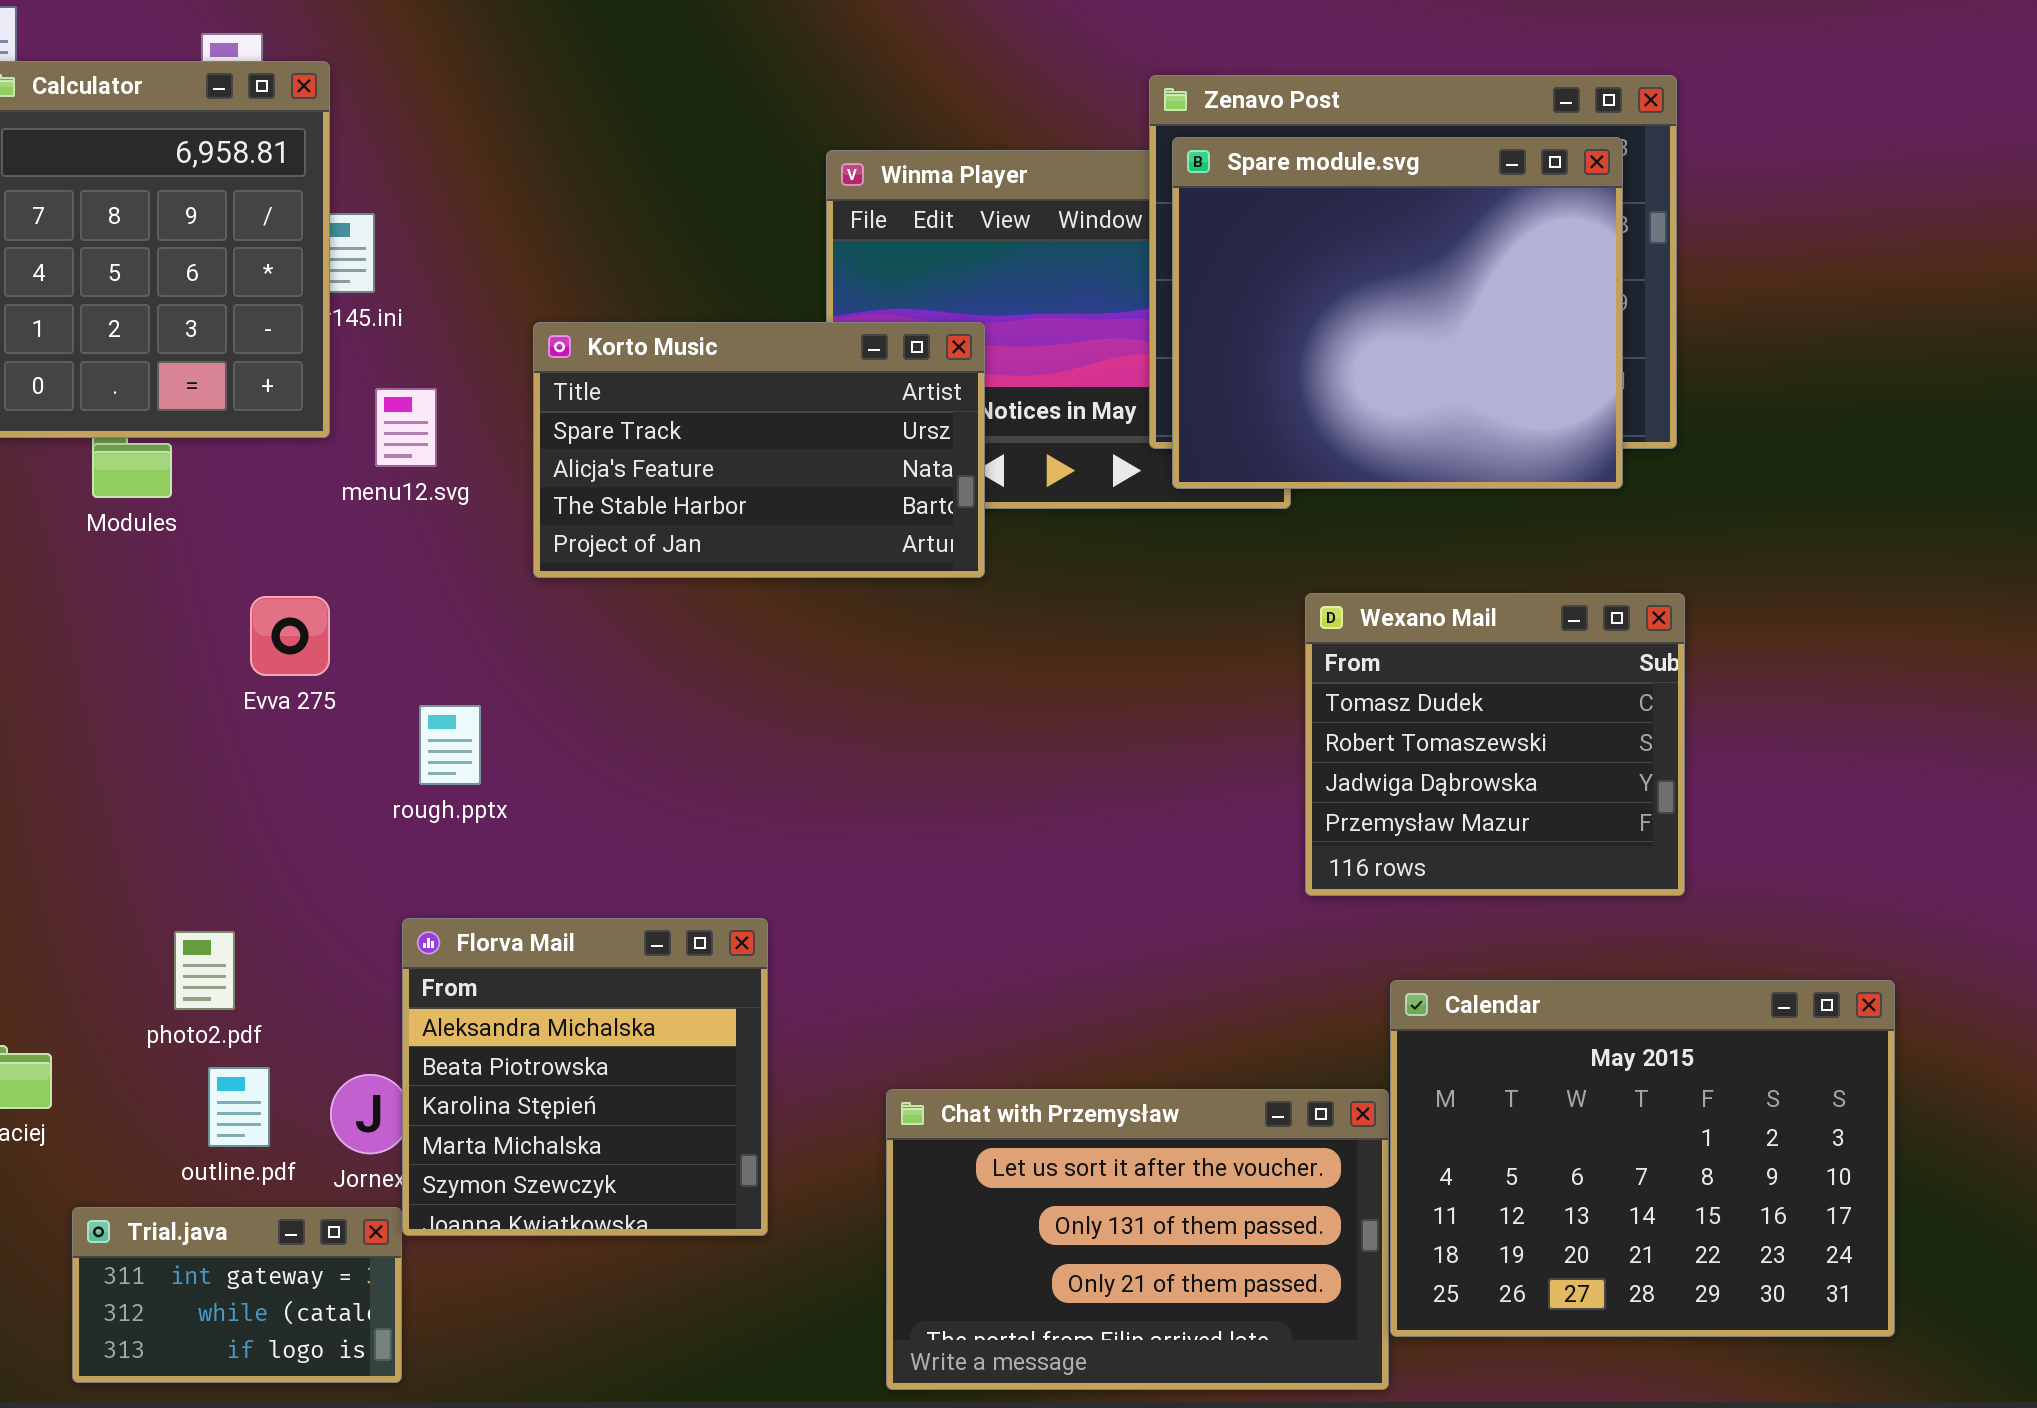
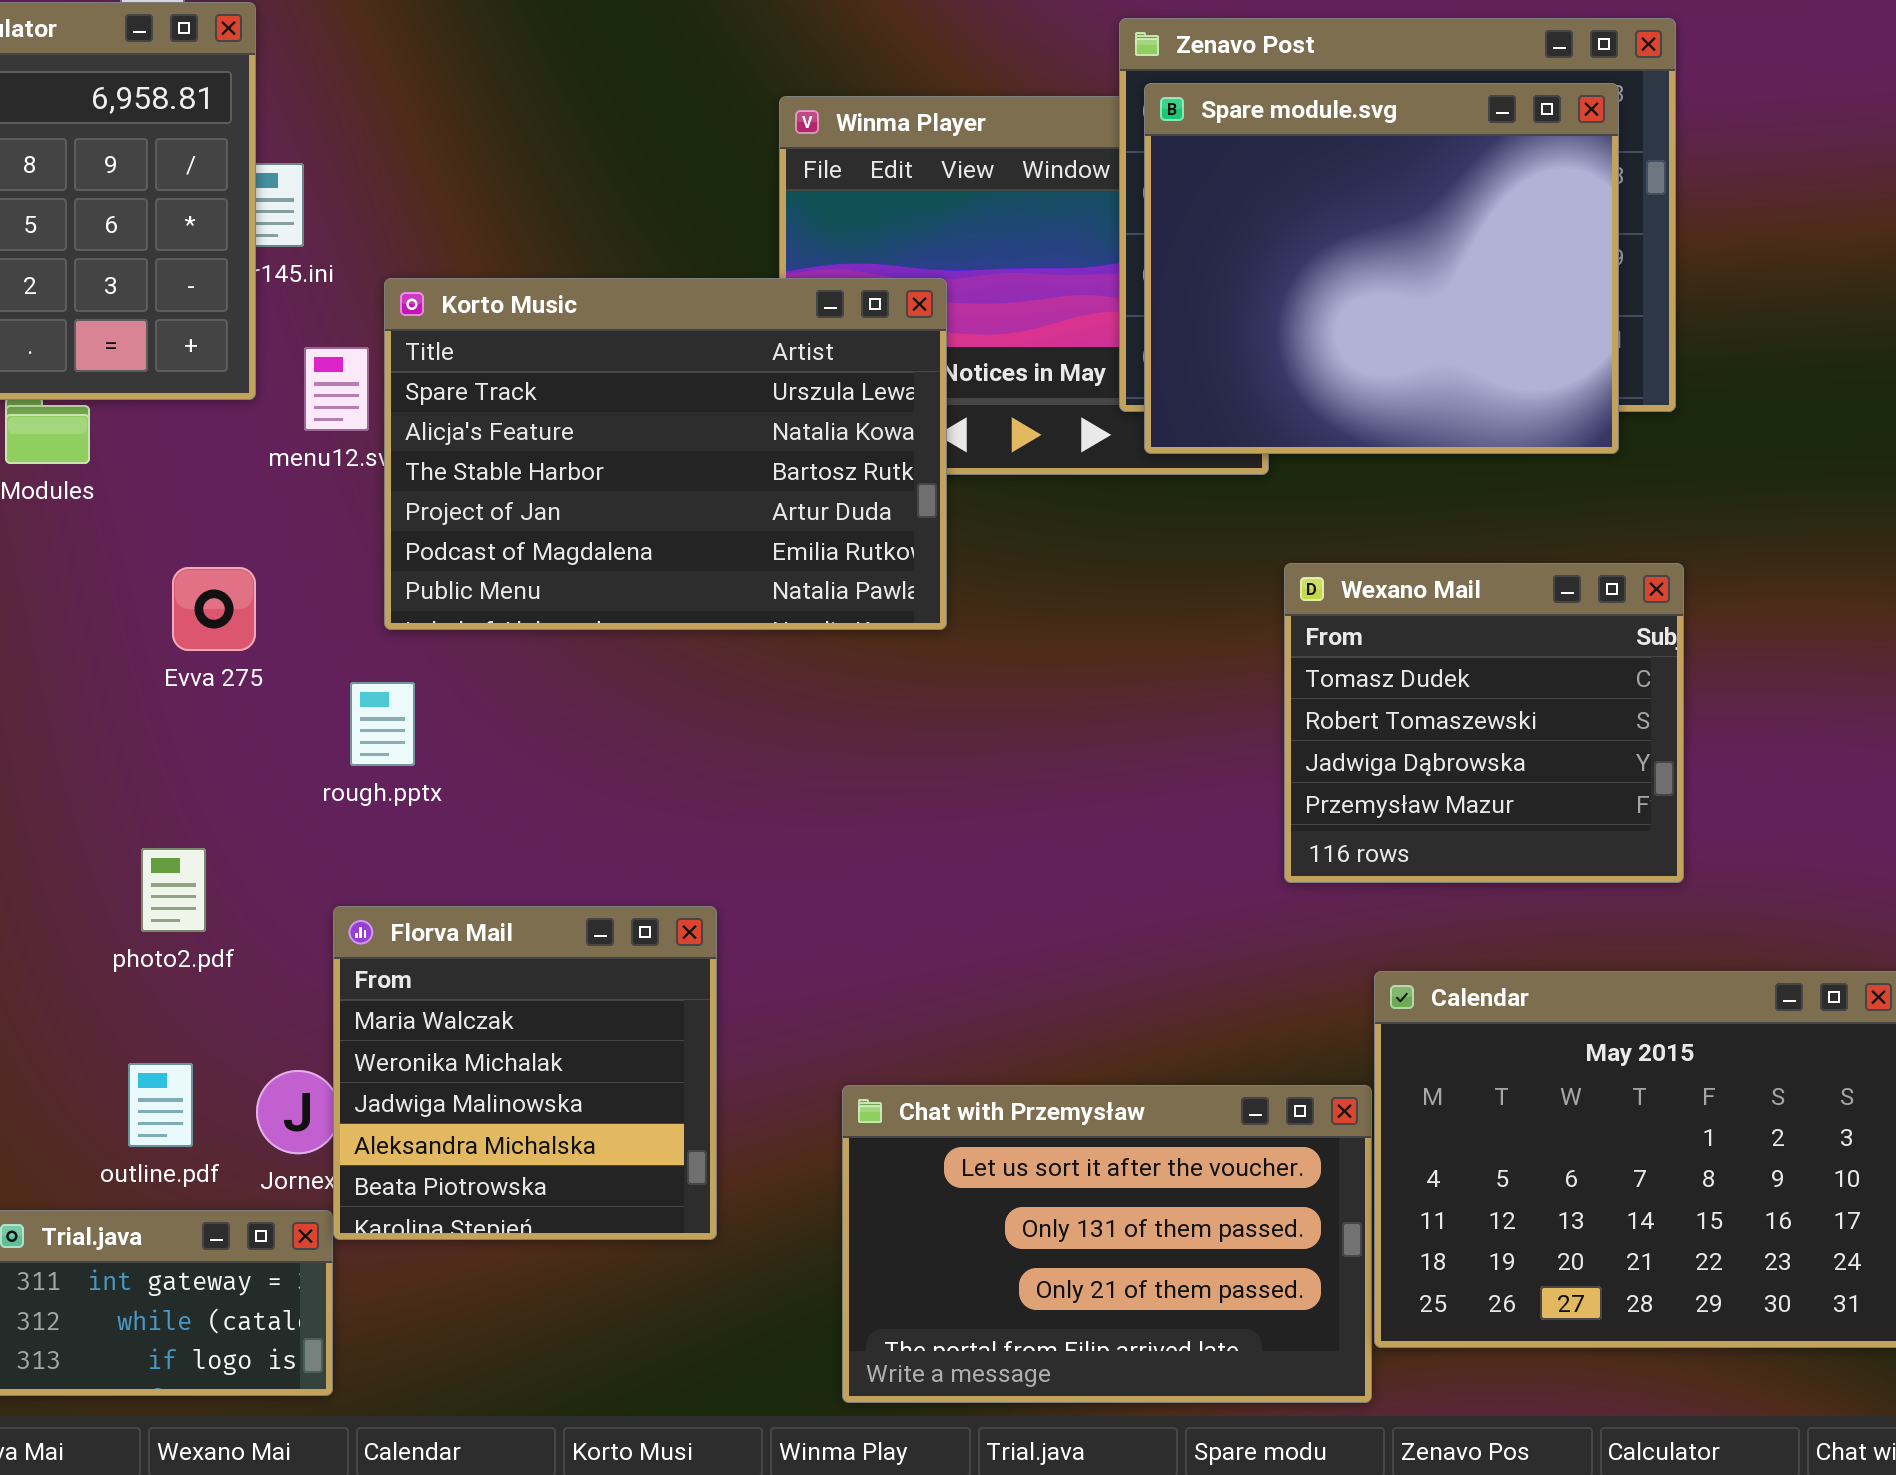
Korto Music: [533,322,985,578] -> [384,278,947,630], resized
Florva Mail: [402,918,768,1236] -> [333,906,717,1240], scrolled up 3 rows
photo2.pdf: [174,931,235,1010] -> [141,848,206,932], moved

